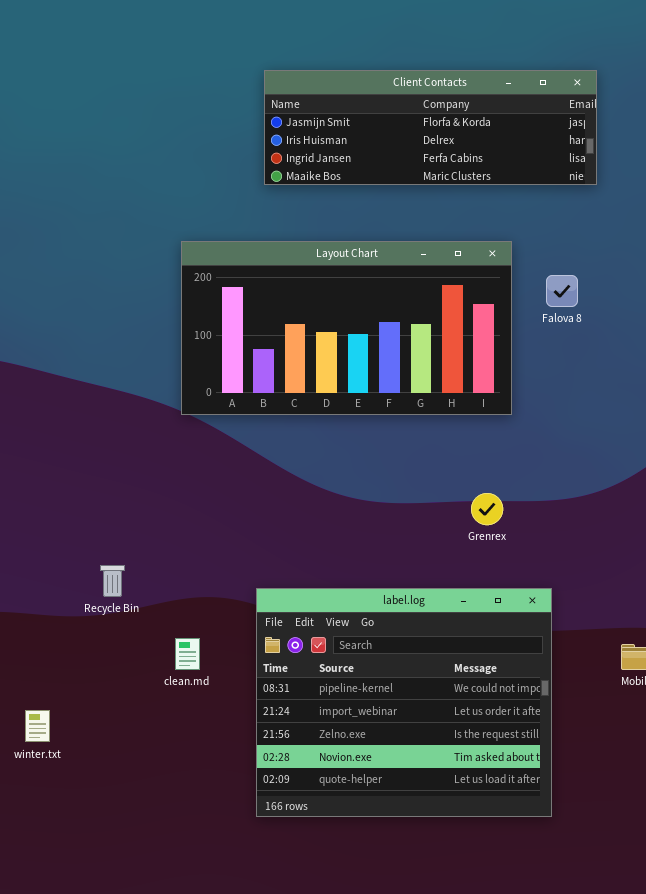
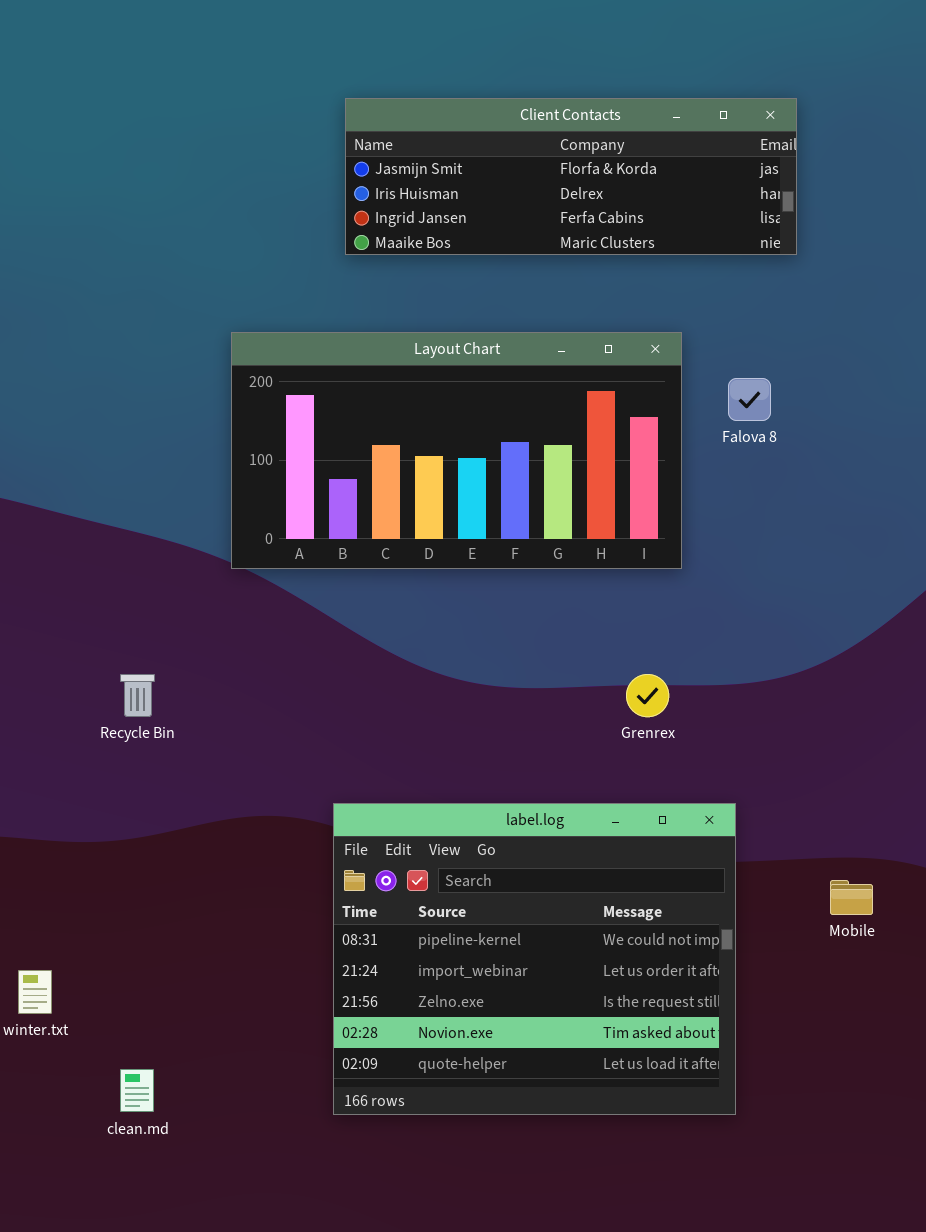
Recycle Bin: [100,565,125,597] -> [120,674,155,717], moved
clean.md: [175,638,200,670] -> [120,1069,154,1112], moved

